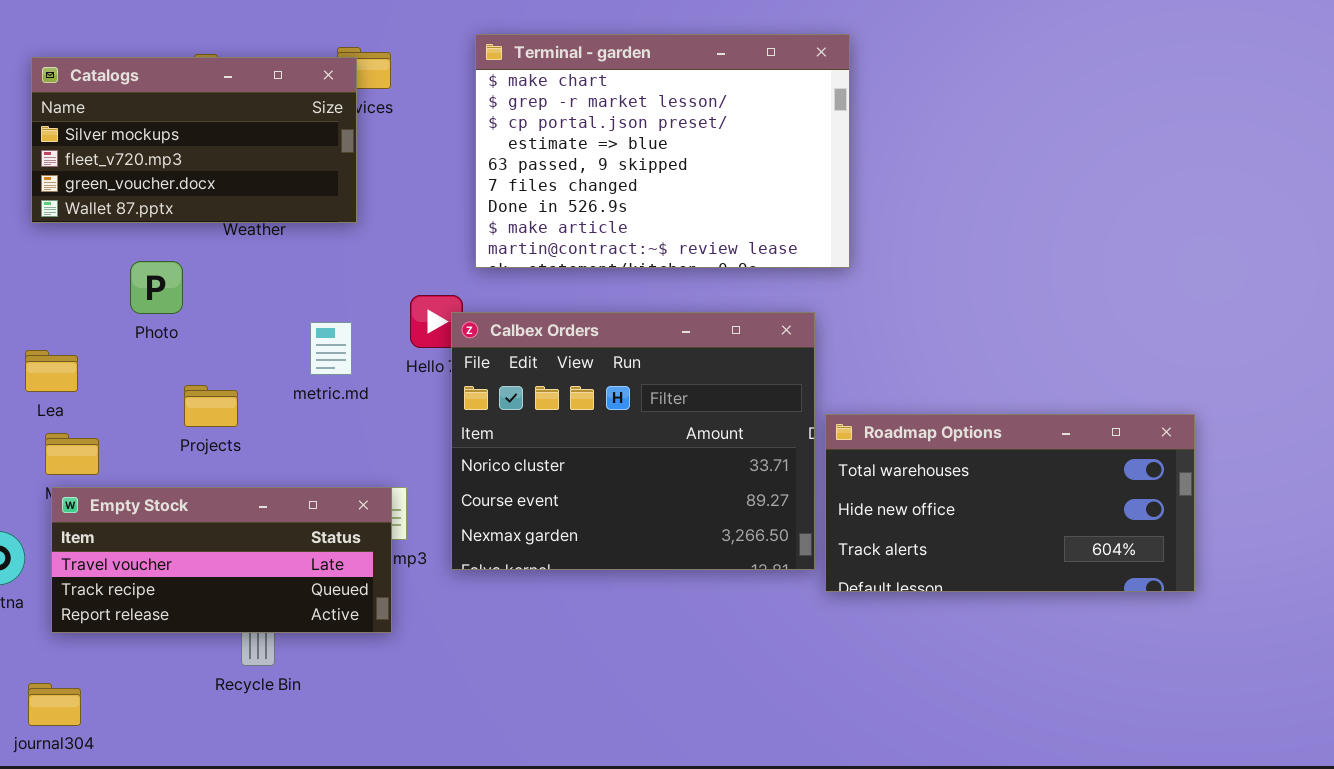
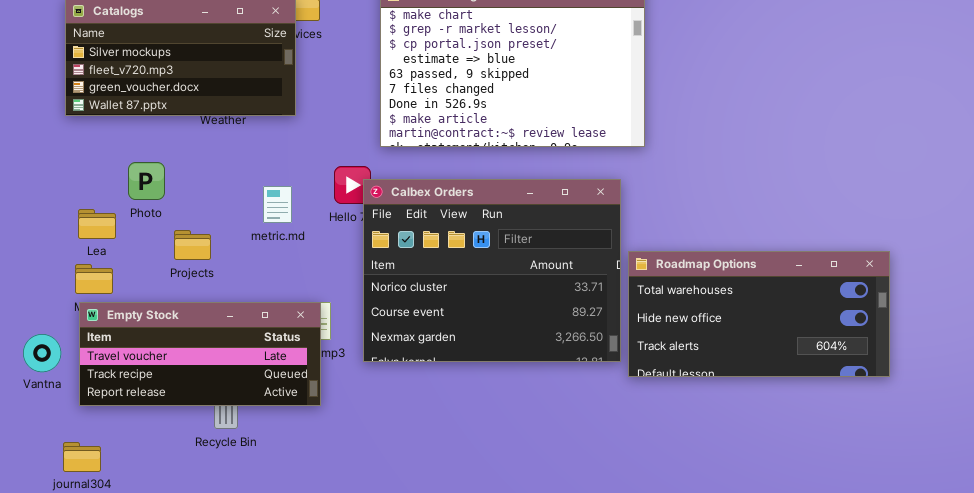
Photo: [130,261,183,314] -> [128,162,165,200], moved
Lea: [25,350,78,392] -> [78,209,116,239], moved

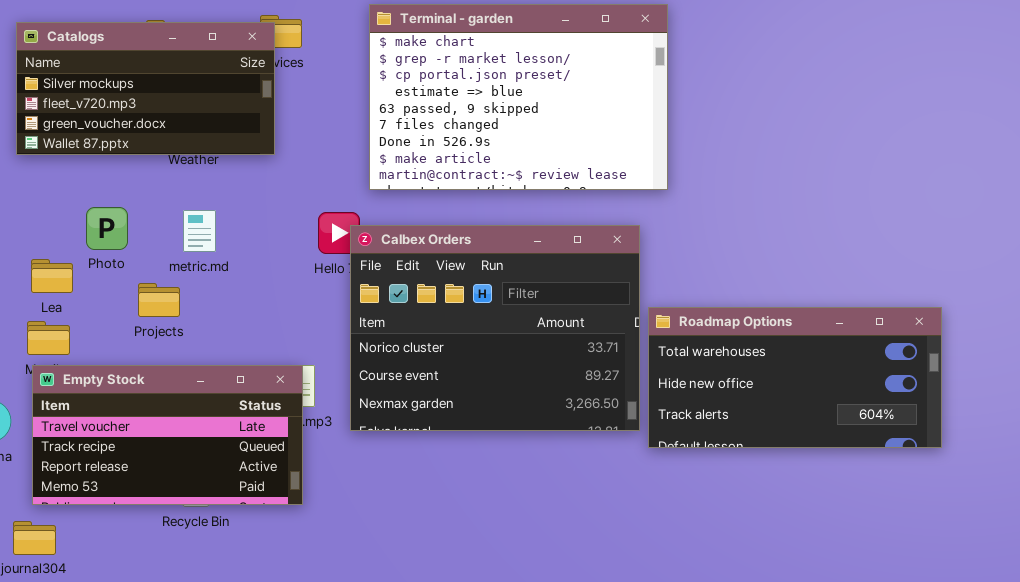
metric.md: [263,186,292,223] -> [183,210,216,252], moved
Empty Stock: [79,302,321,406] -> [32,365,303,505], resized

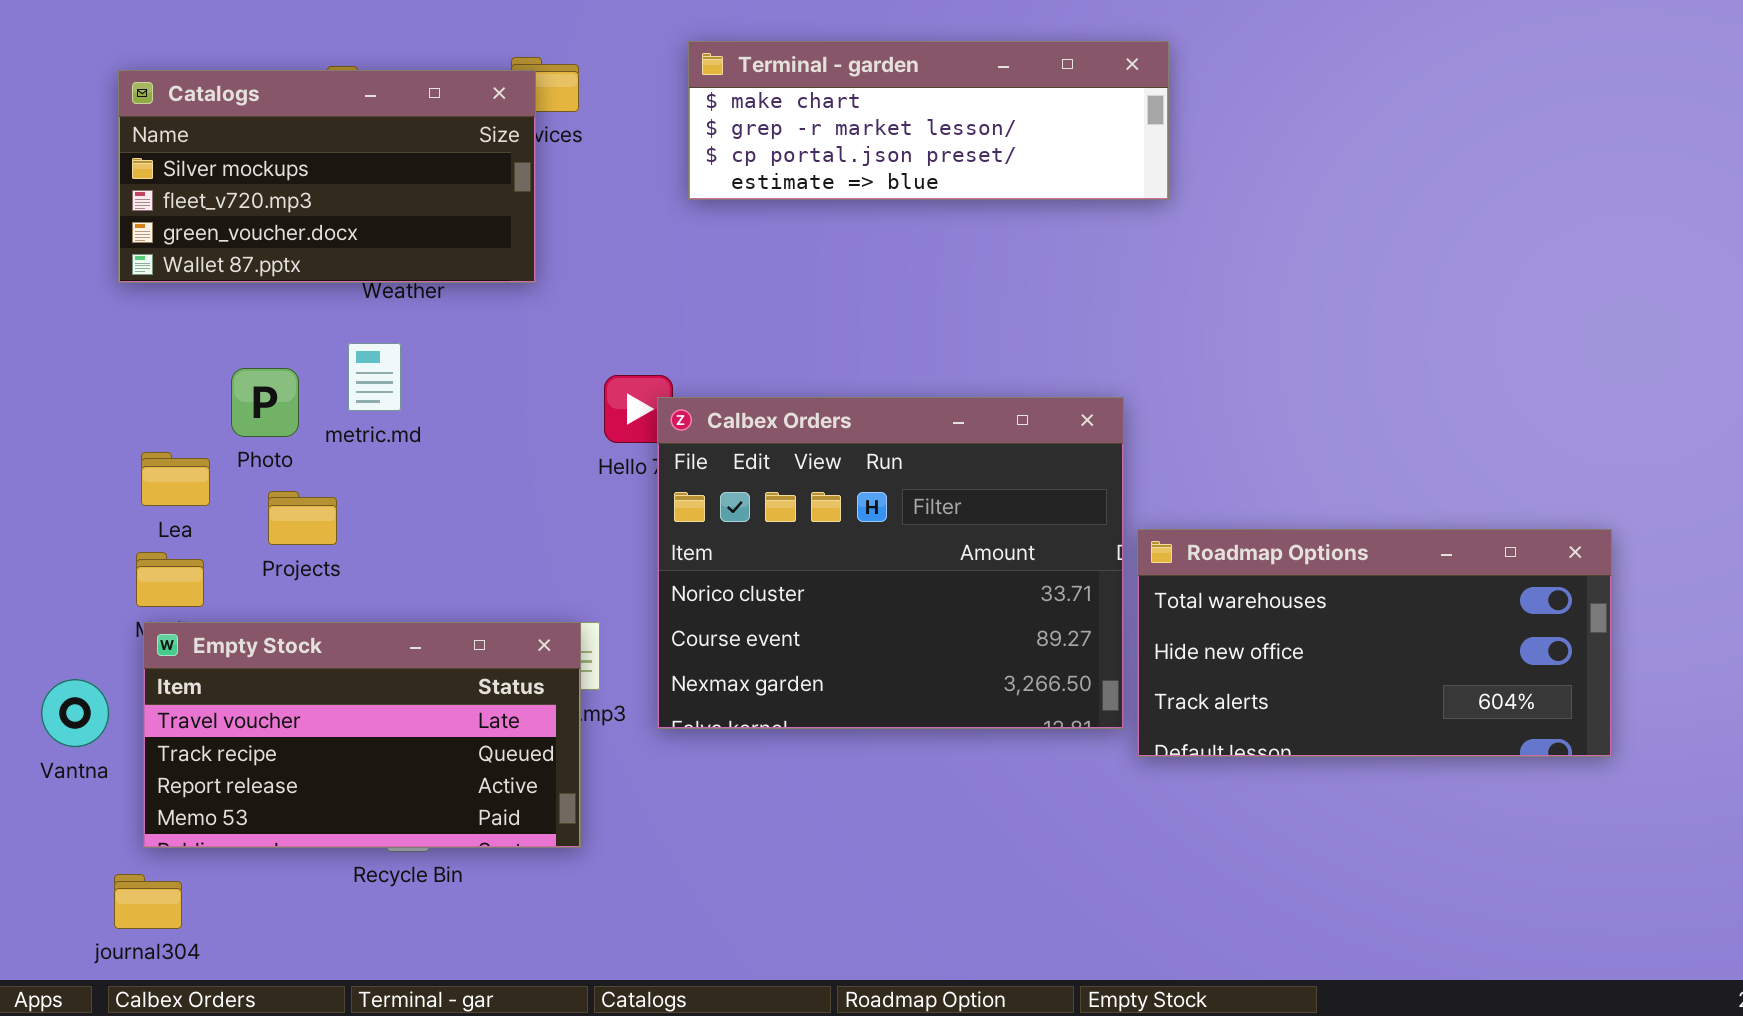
Terminal - garden: [369,4,668,190] -> [688,41,1169,200], resized
metric.md: [183,210,216,252] -> [348,343,401,411], moved
Projects: [138,283,180,317] -> [268,491,337,545], moved

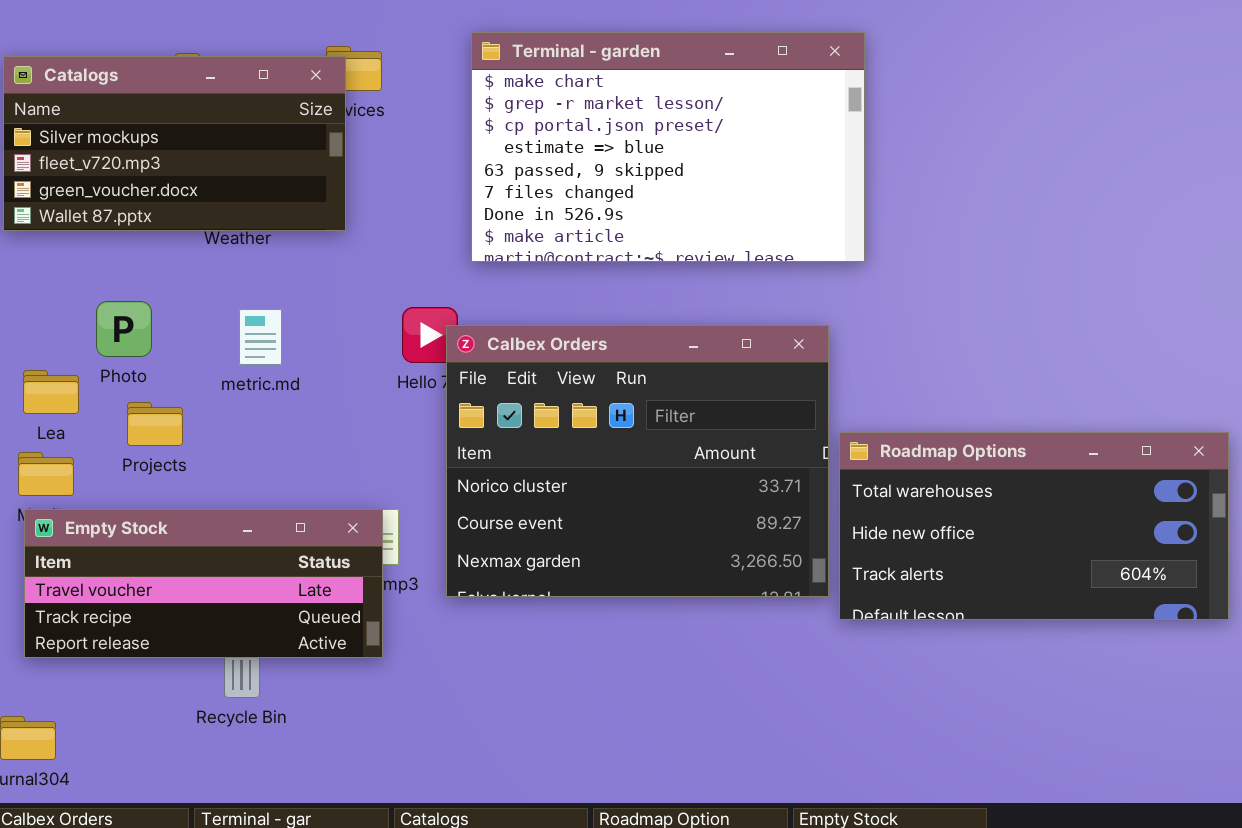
Terminal - garden: [688,41,1169,200] -> [471,32,865,262], resized
metric.md: [348,343,401,411] -> [239,309,282,365], moved
Empty Stock: [143,622,581,848] -> [24,509,383,658], resized

